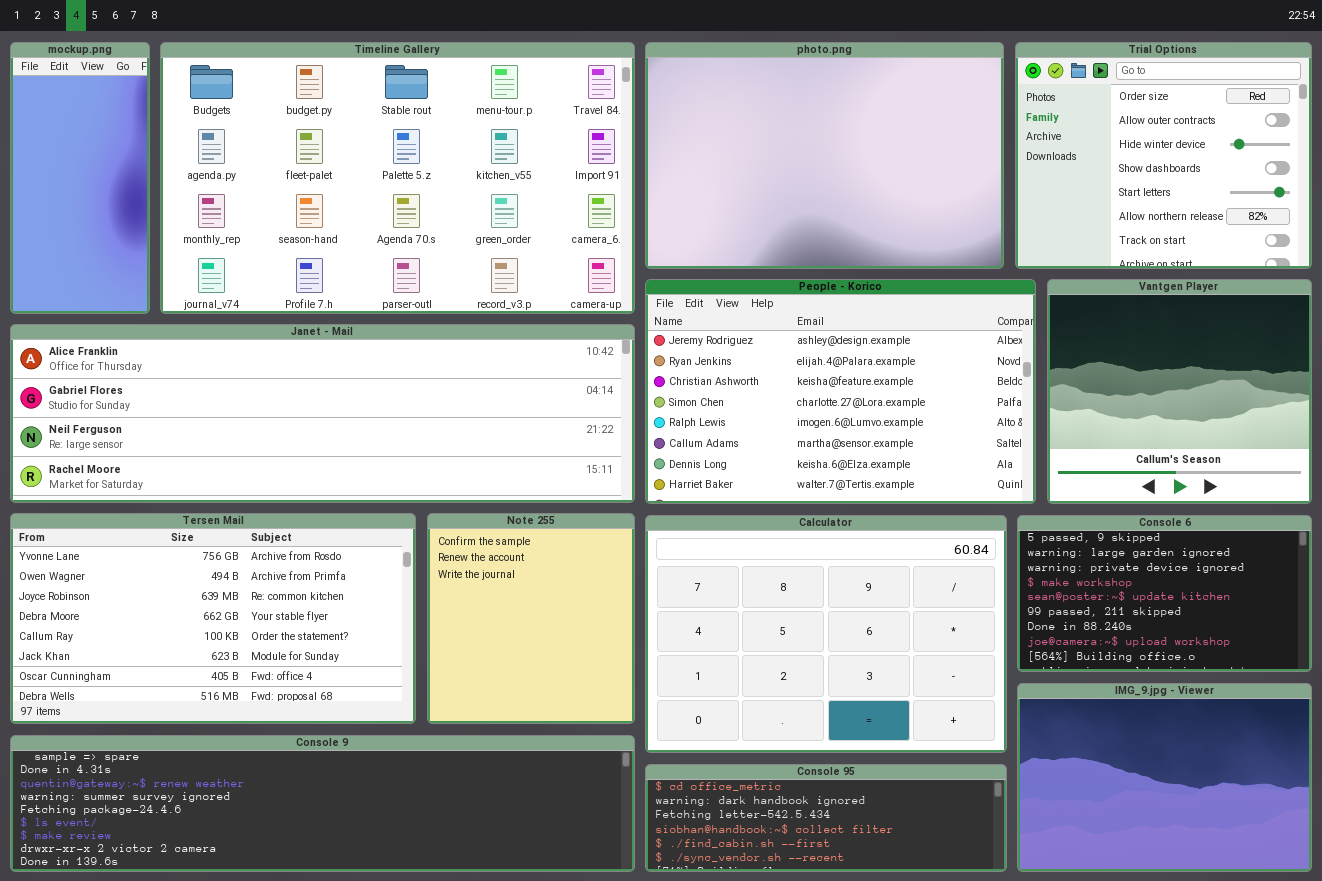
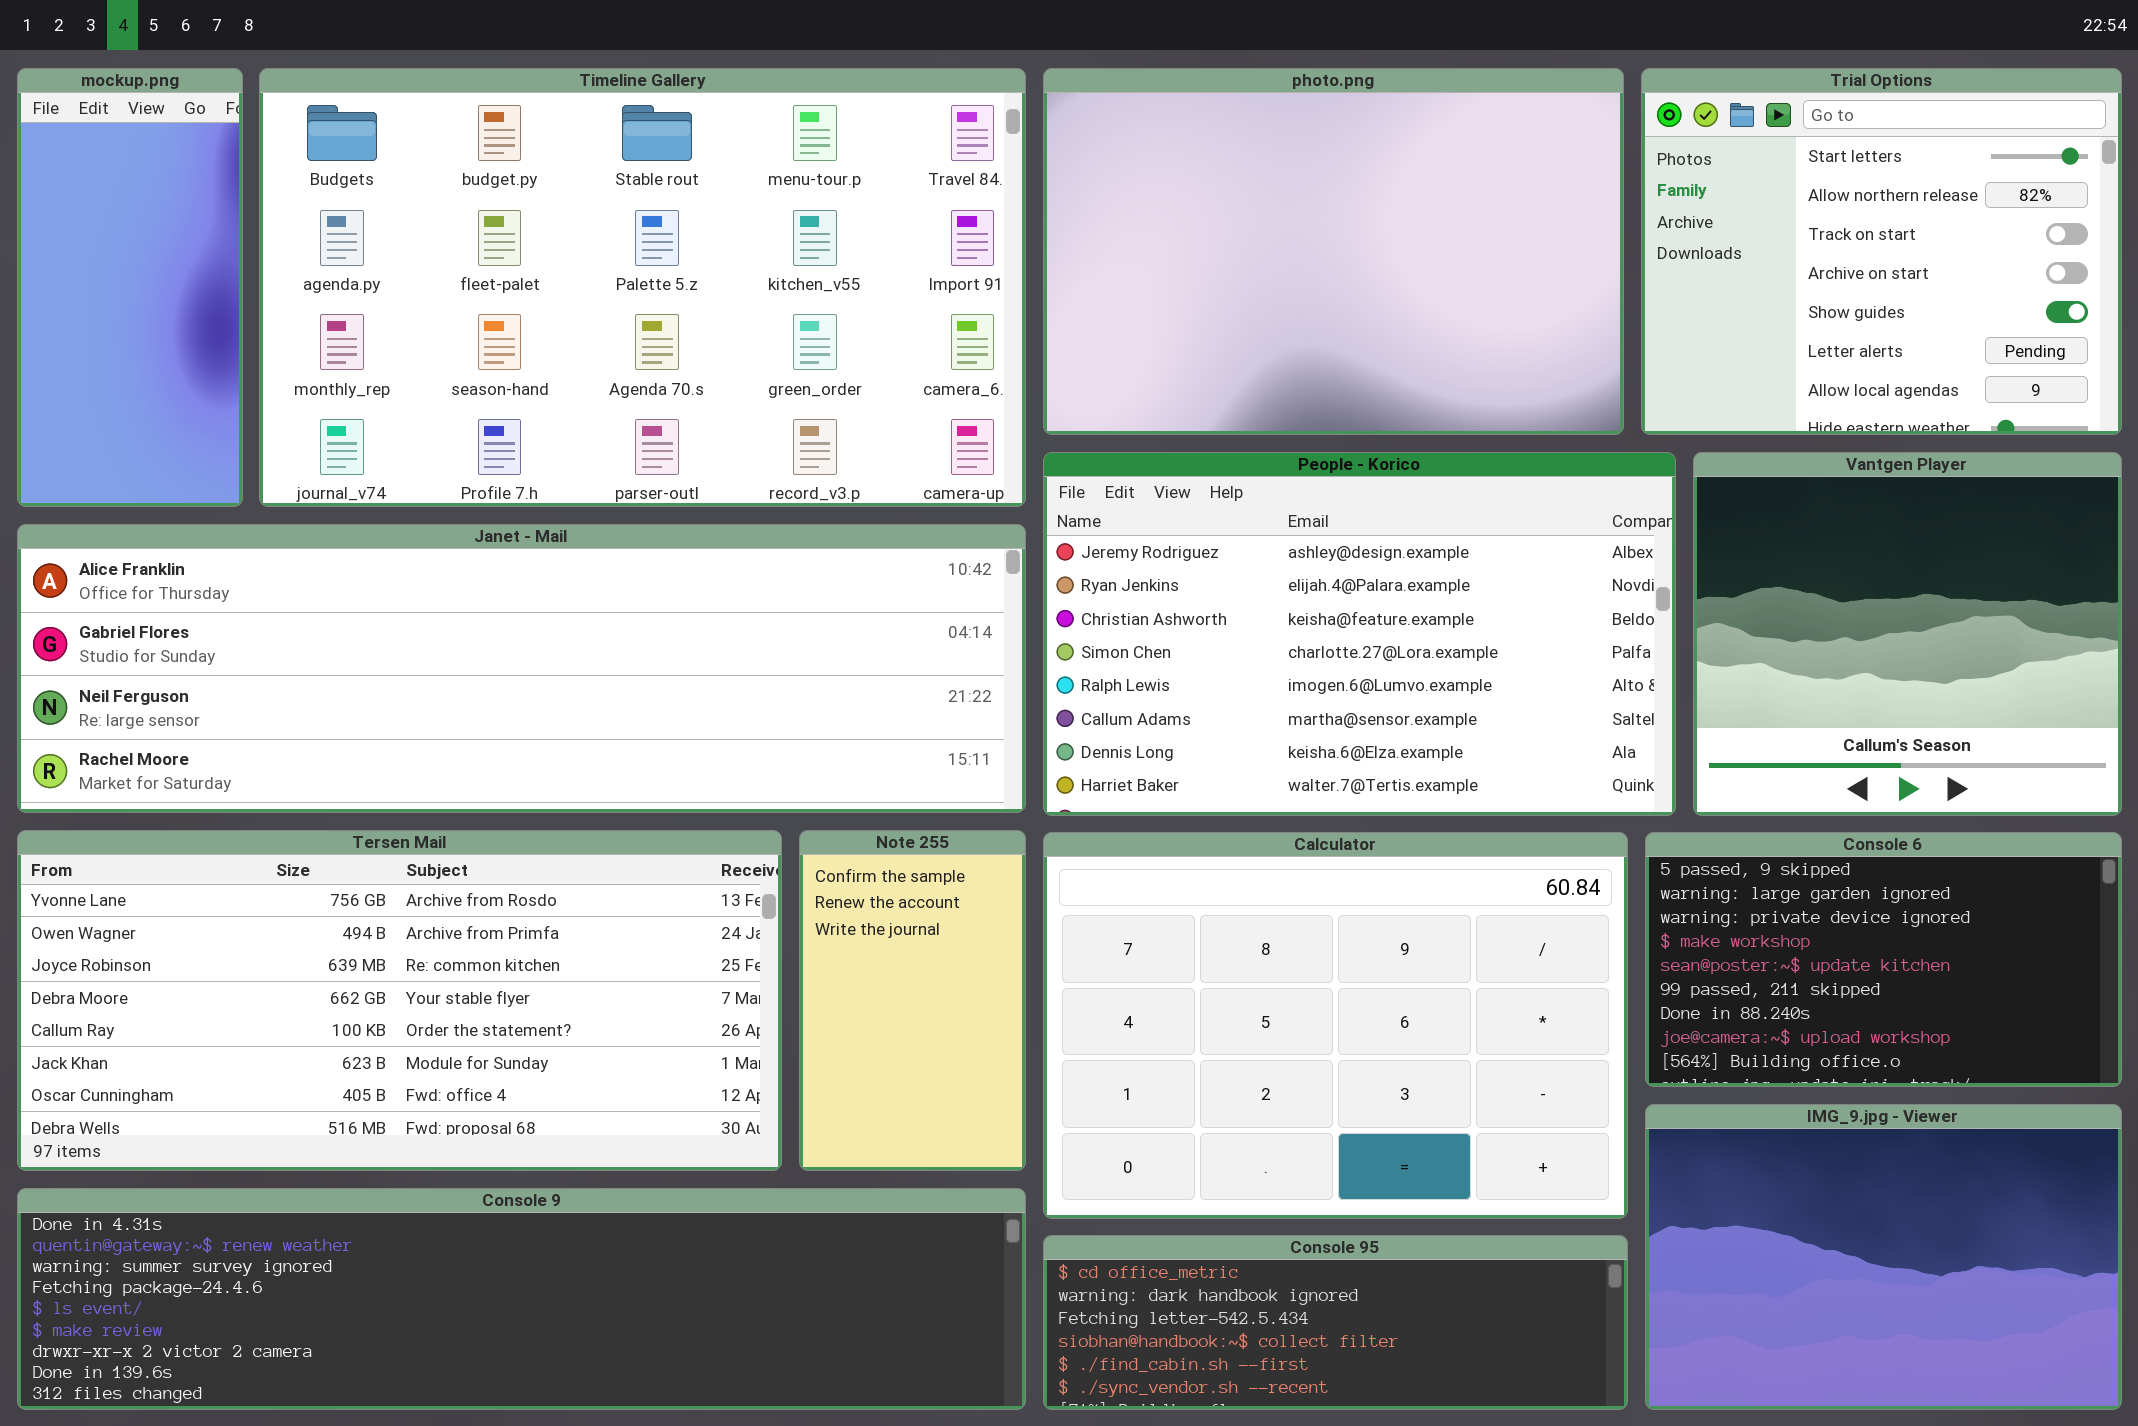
Trial Options: [1015,42,1312,269] -> [1641,68,2122,435], scrolled down 4 rows
Tersen Mail: [10,513,416,724] -> [17,830,782,1171], resized
Note 255: [427,513,635,724] -> [799,830,1026,1171], resized
Console 9: [10,735,635,872] -> [17,1188,1026,1410], scrolled down 1 row

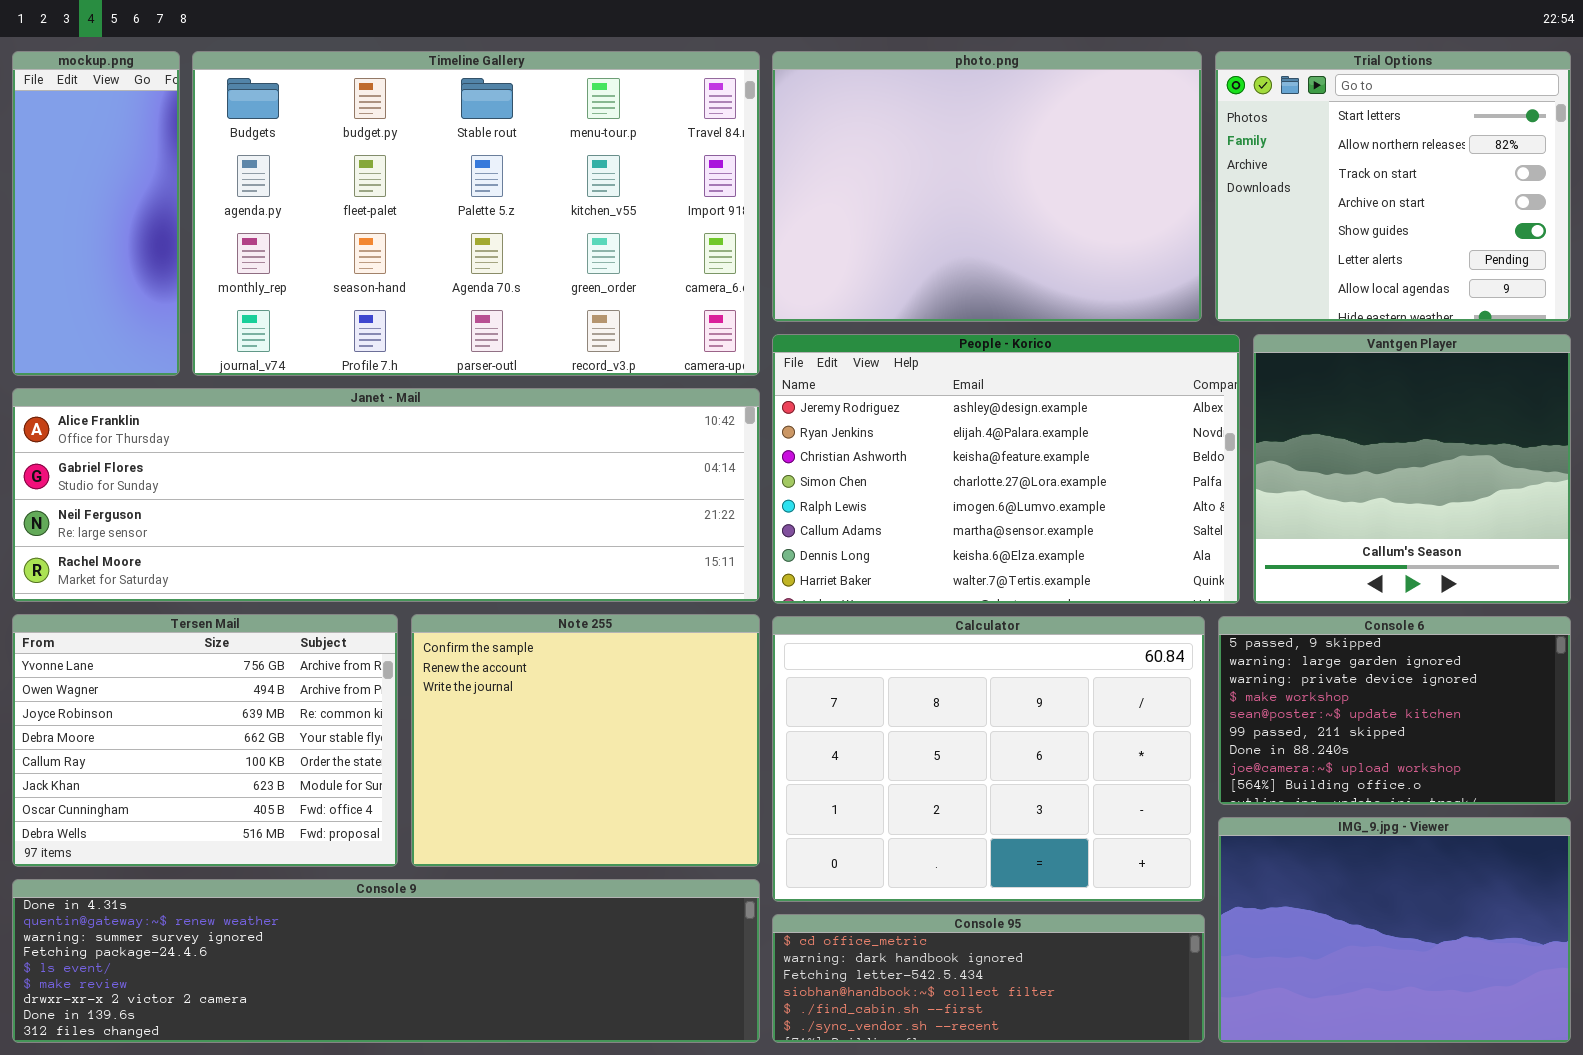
Tersen Mail: [17,830,782,1171] -> [12,614,398,867], resized
Note 255: [799,830,1026,1171] -> [411,614,760,867], resized

